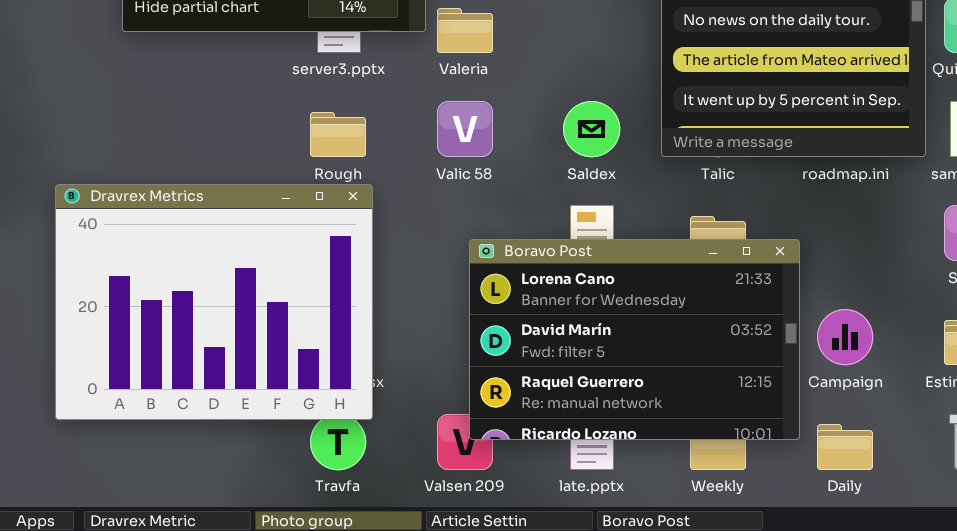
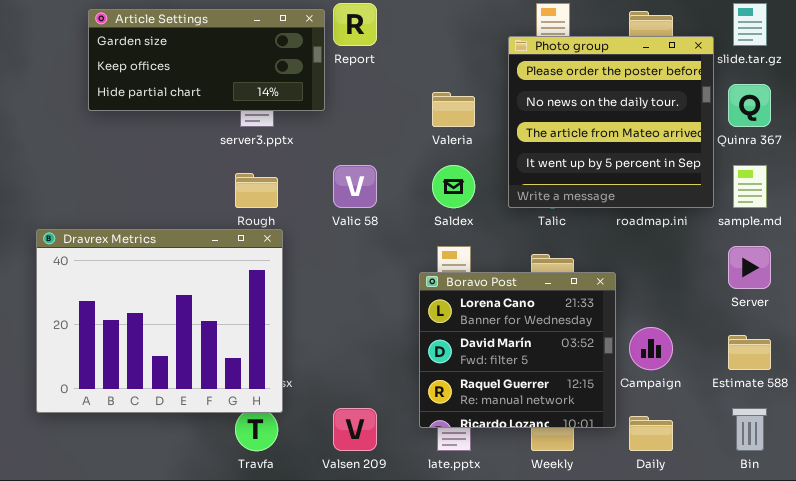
Valeria: [437,8,493,53] -> [432,92,475,127], moved
Boravo Post: [469,239,800,440] -> [419,272,616,428], resized

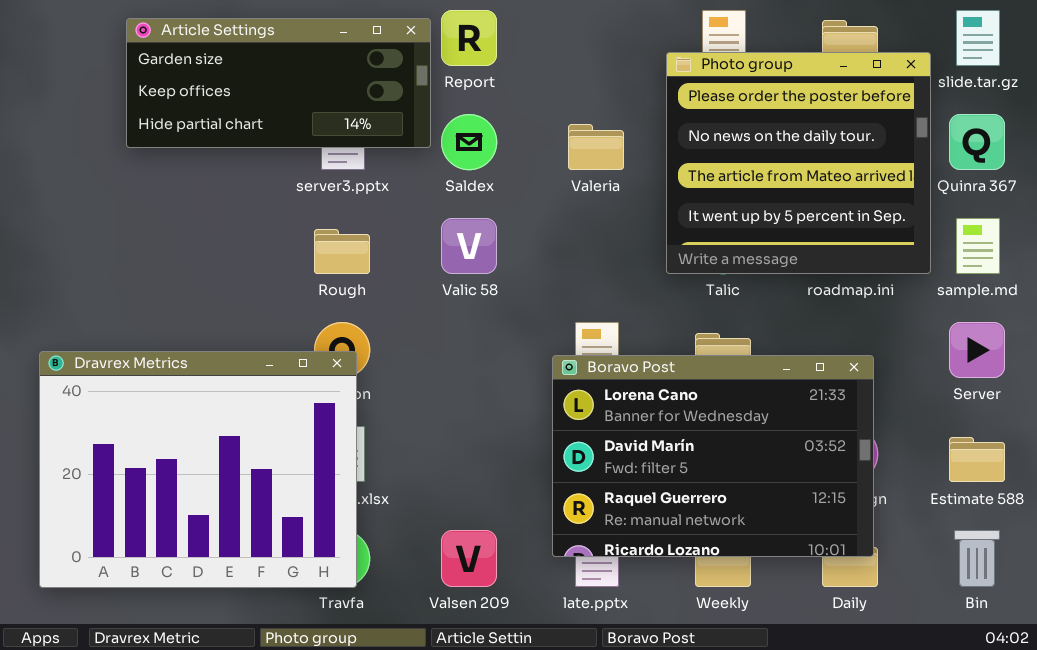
Saldex: [432,165,475,208] -> [441,114,497,170], moved
Dravrex Metrics: [36,229,283,413] -> [39,351,357,588], moved
Boravo Post: [419,272,616,428] -> [552,355,874,557], resized

